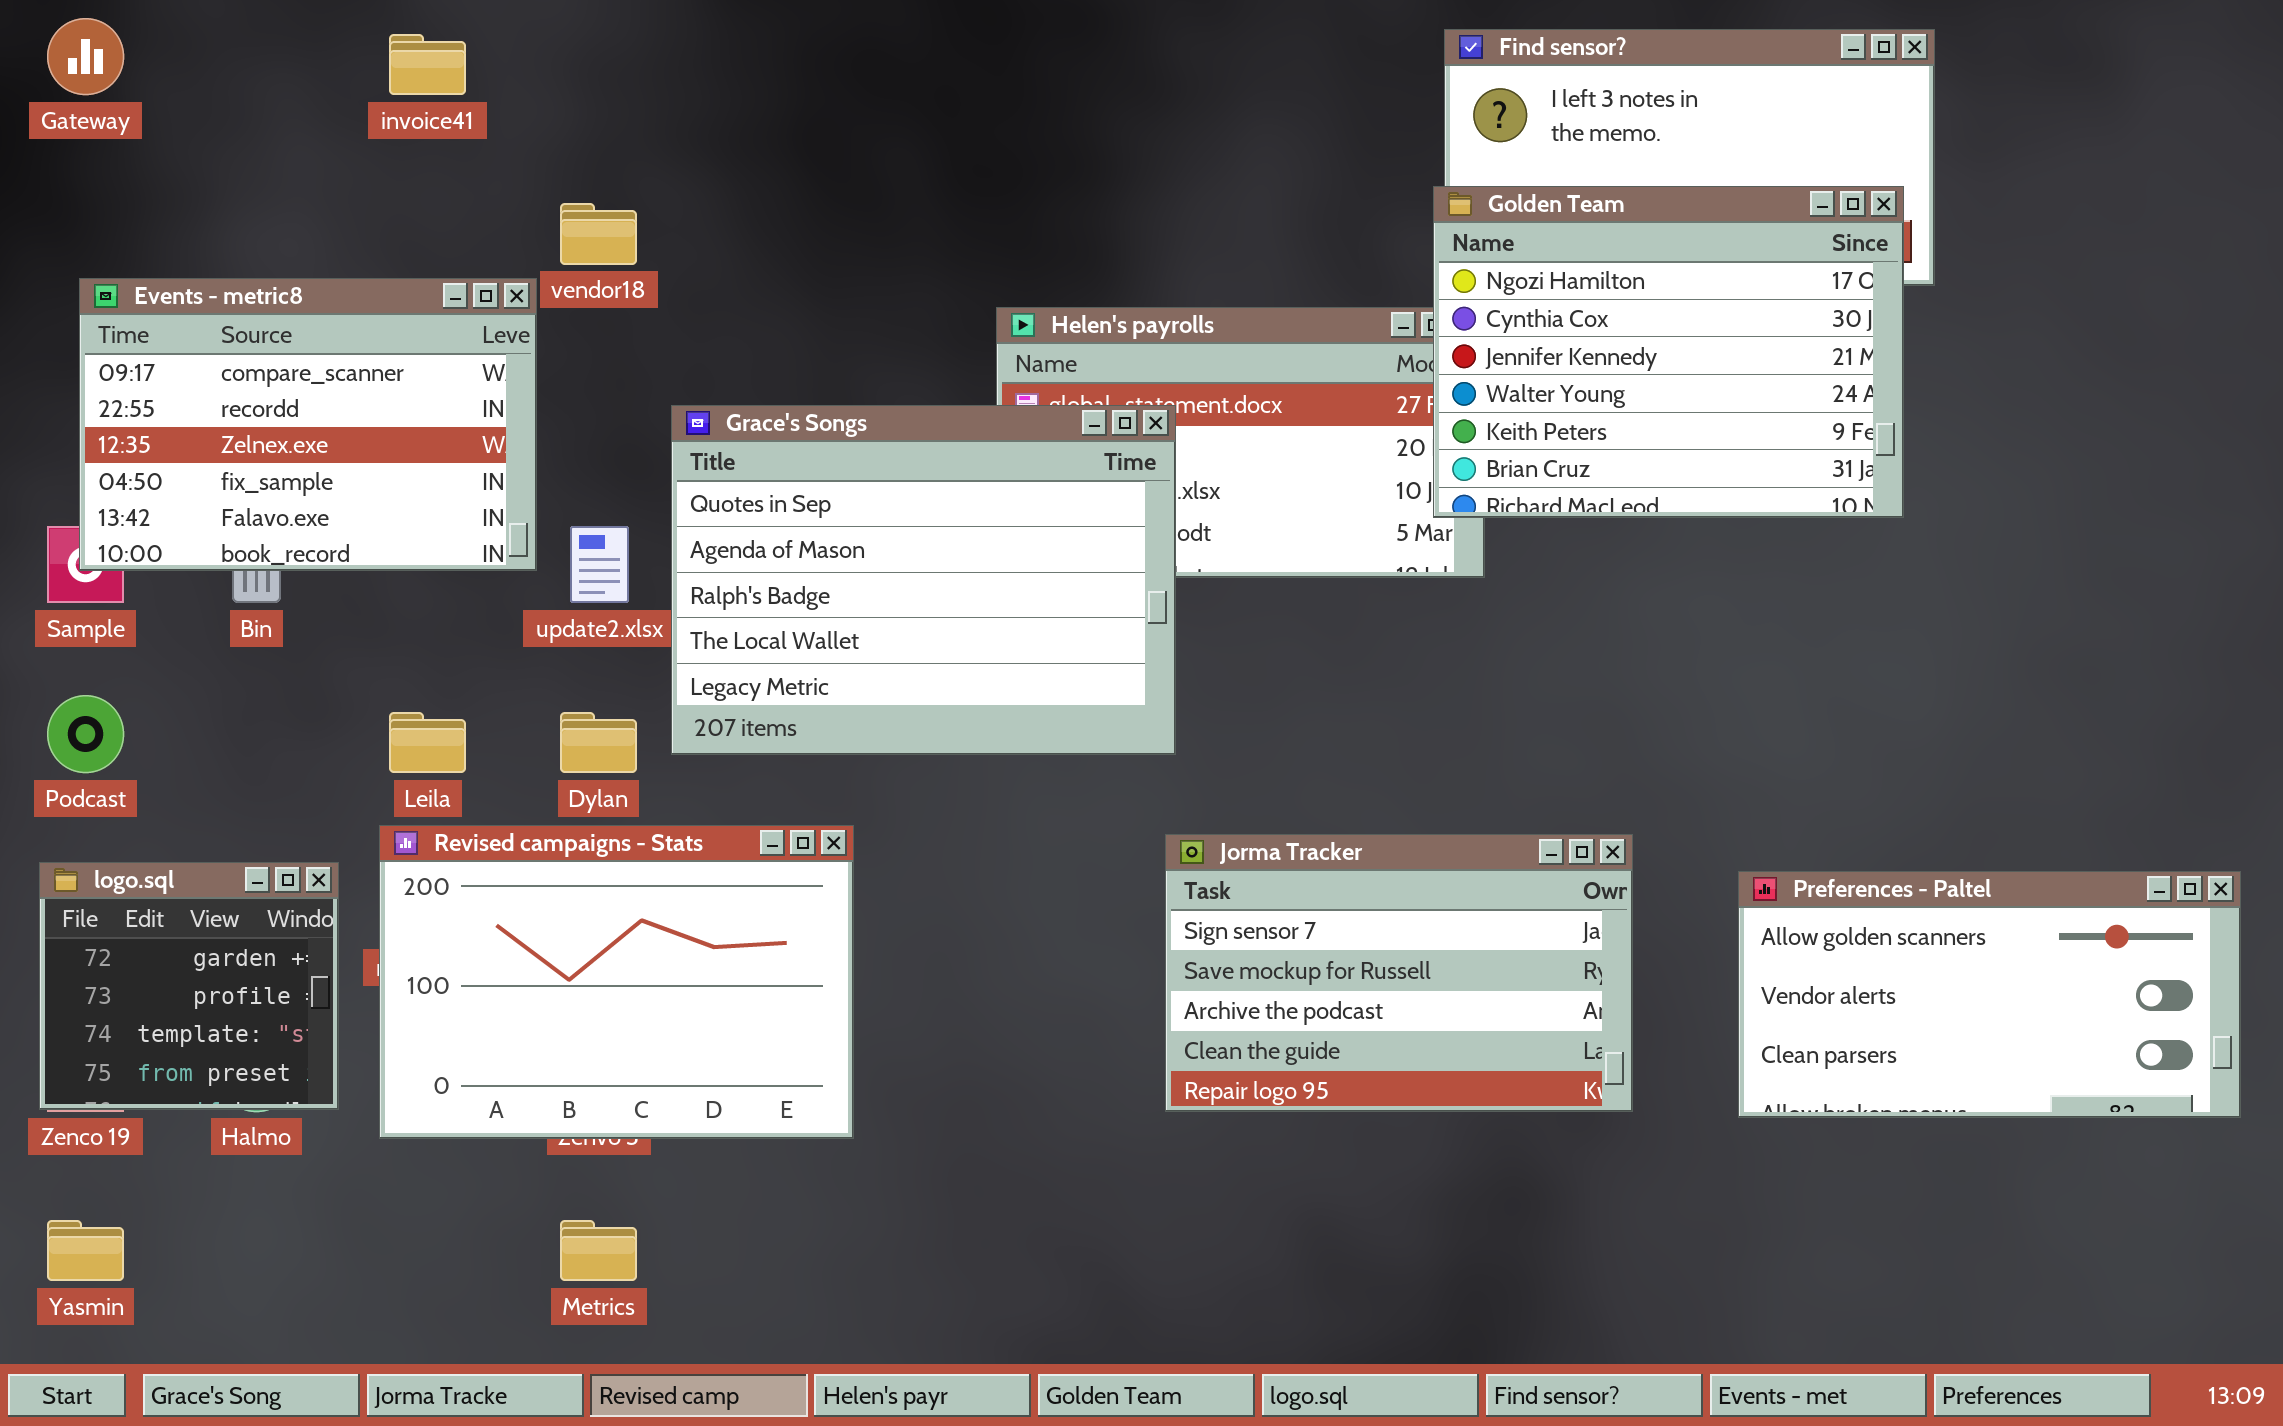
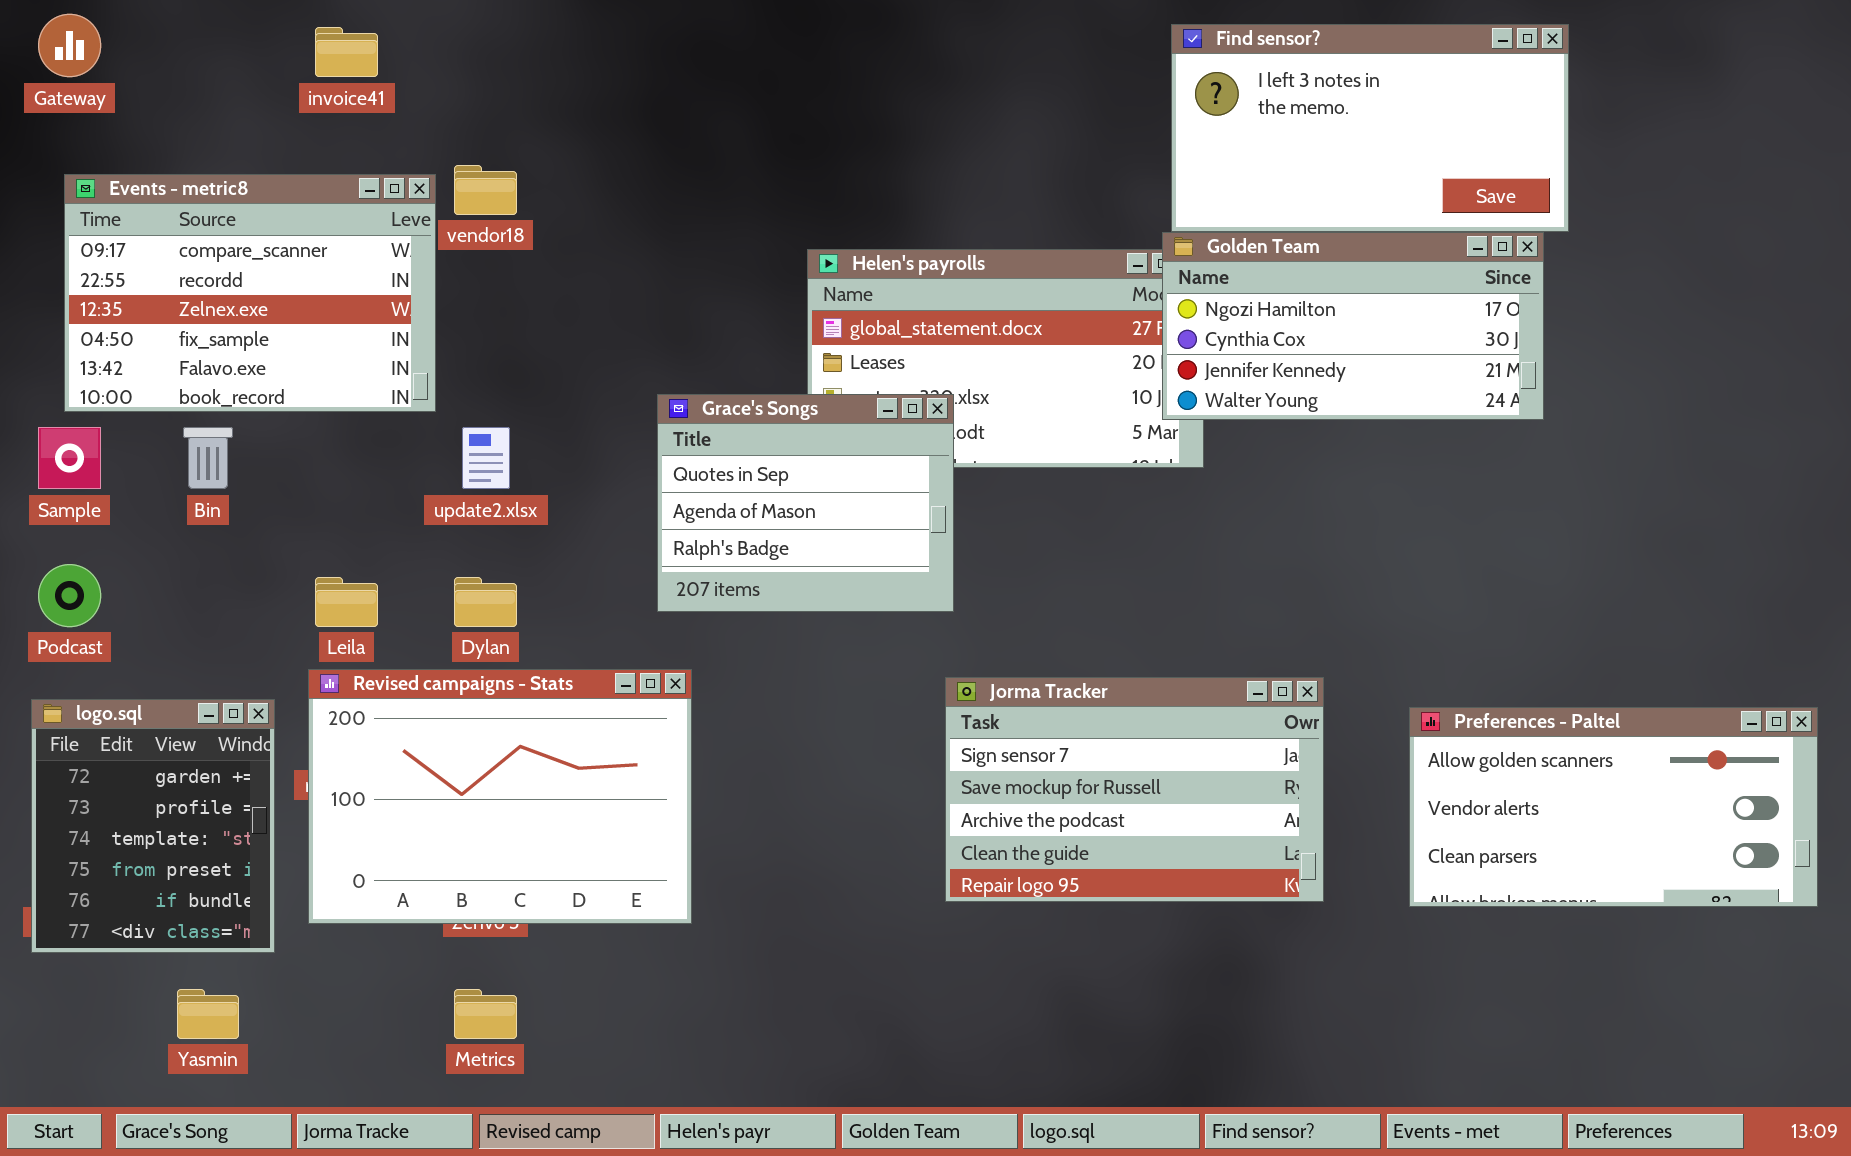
Golden Team: [1433,186,1904,518] -> [1162,232,1544,420], resized
Events - metric8: [79,278,537,571] -> [64,174,436,412], moved
Grace's Songs: [671,405,1176,755] -> [657,394,954,612], resized
logo.sql: [39,862,339,1110] -> [31,699,275,953], resized
Yasmin: [47,1220,124,1281] -> [177,989,239,1039], moved

